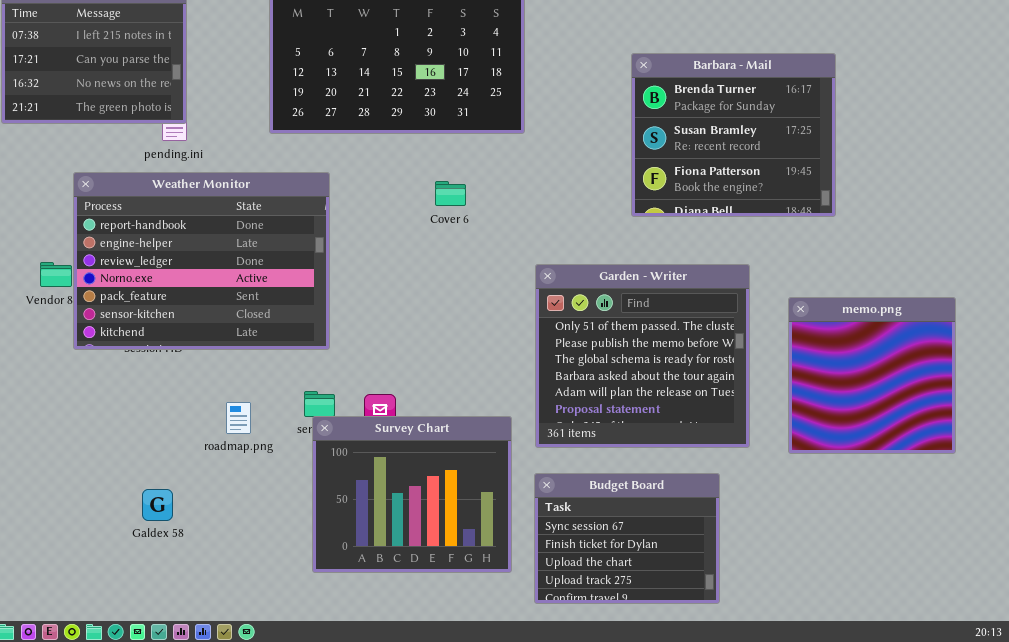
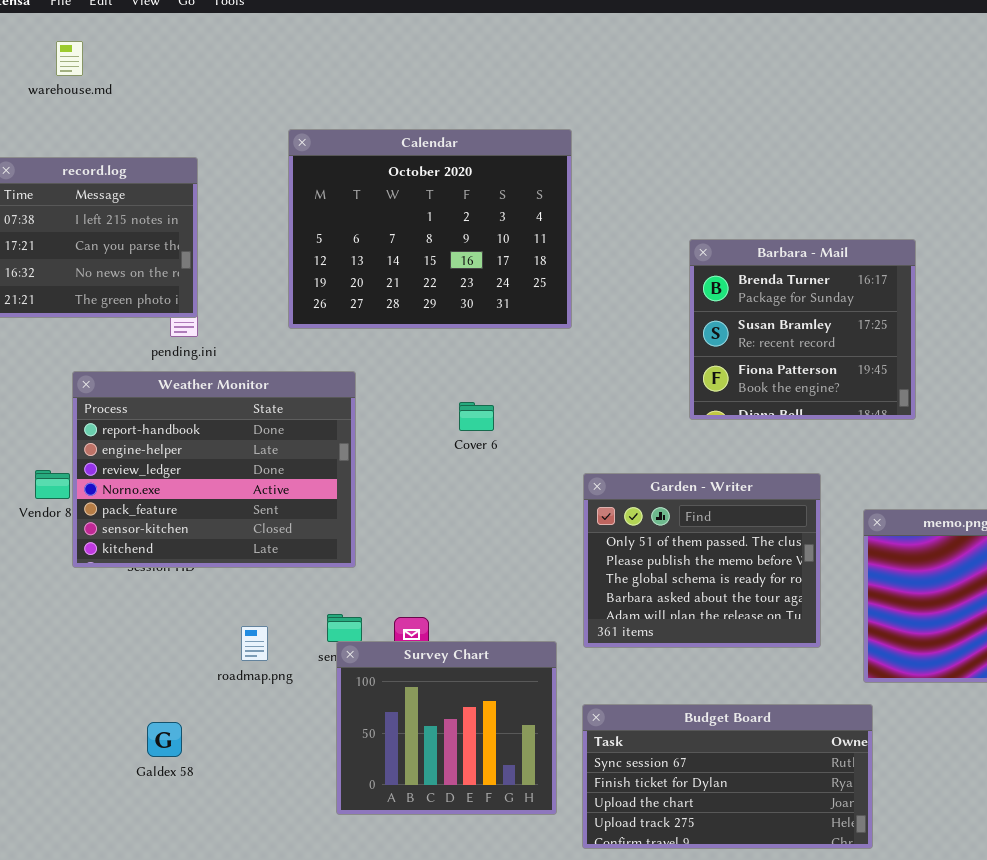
Cover 6: [435,181,466,206] -> [459,402,494,431], moved
Garden - Writer: [535,264,750,448] -> [583,473,821,648], resized
Budget Board: [534,473,720,604] -> [582,704,873,849], resized

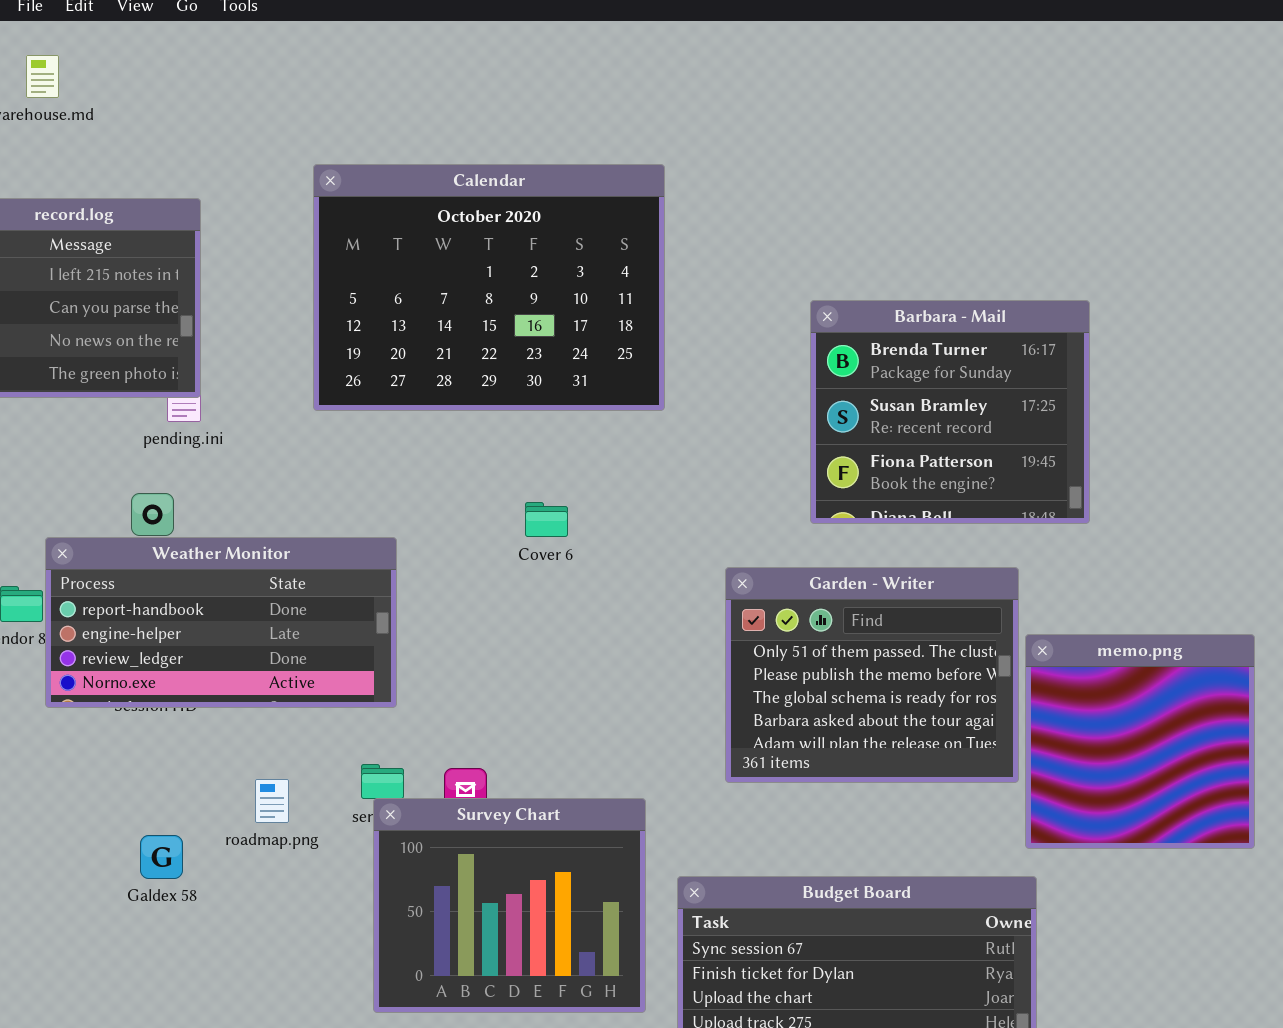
Weather Monitor: [72,371,356,568] -> [45,537,397,708], resized
Garden - Writer: [583,473,821,648] -> [725,567,1019,783], moved
Galdex 58: [147,722,182,757] -> [140,835,183,879], moved

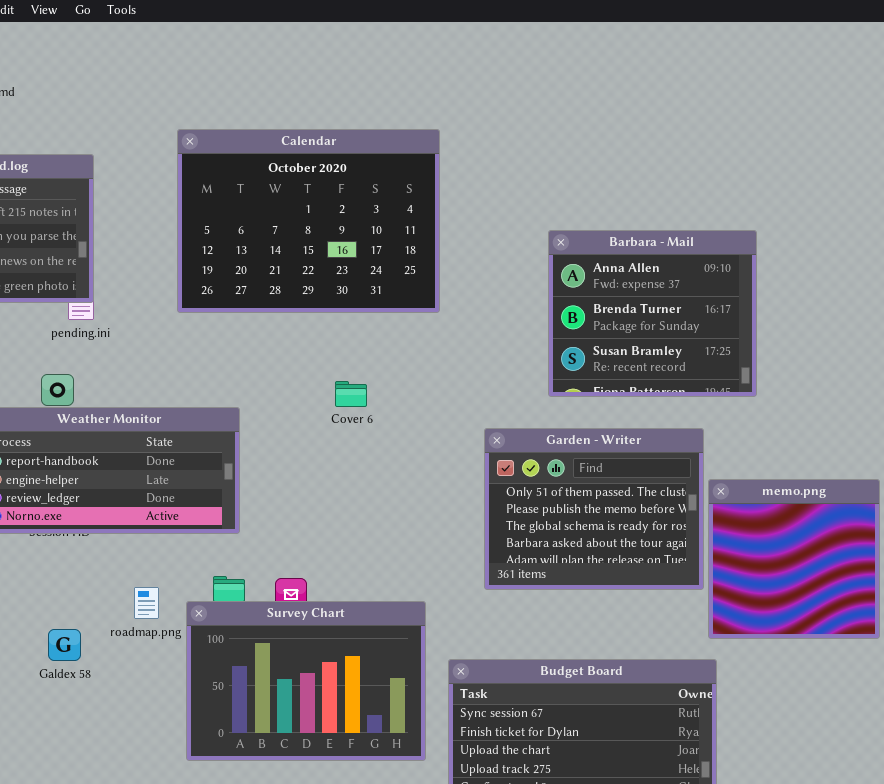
Barbara - Mail: [810,300,1090,524] -> [548,230,757,397], scrolled up 1 row
Survey Chart: [373,798,646,1013] -> [186,601,426,761], resized

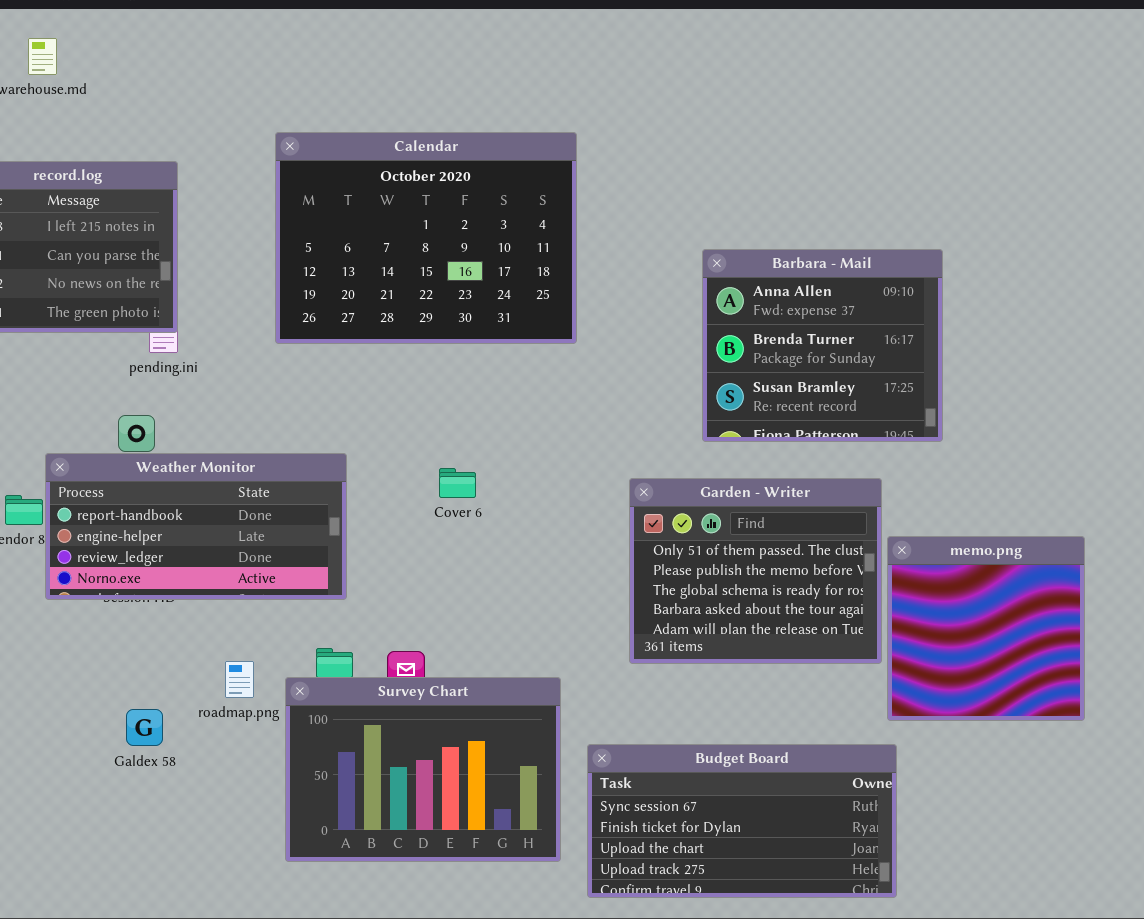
Cover 6: [335,381,367,407] -> [439,468,476,498], moved

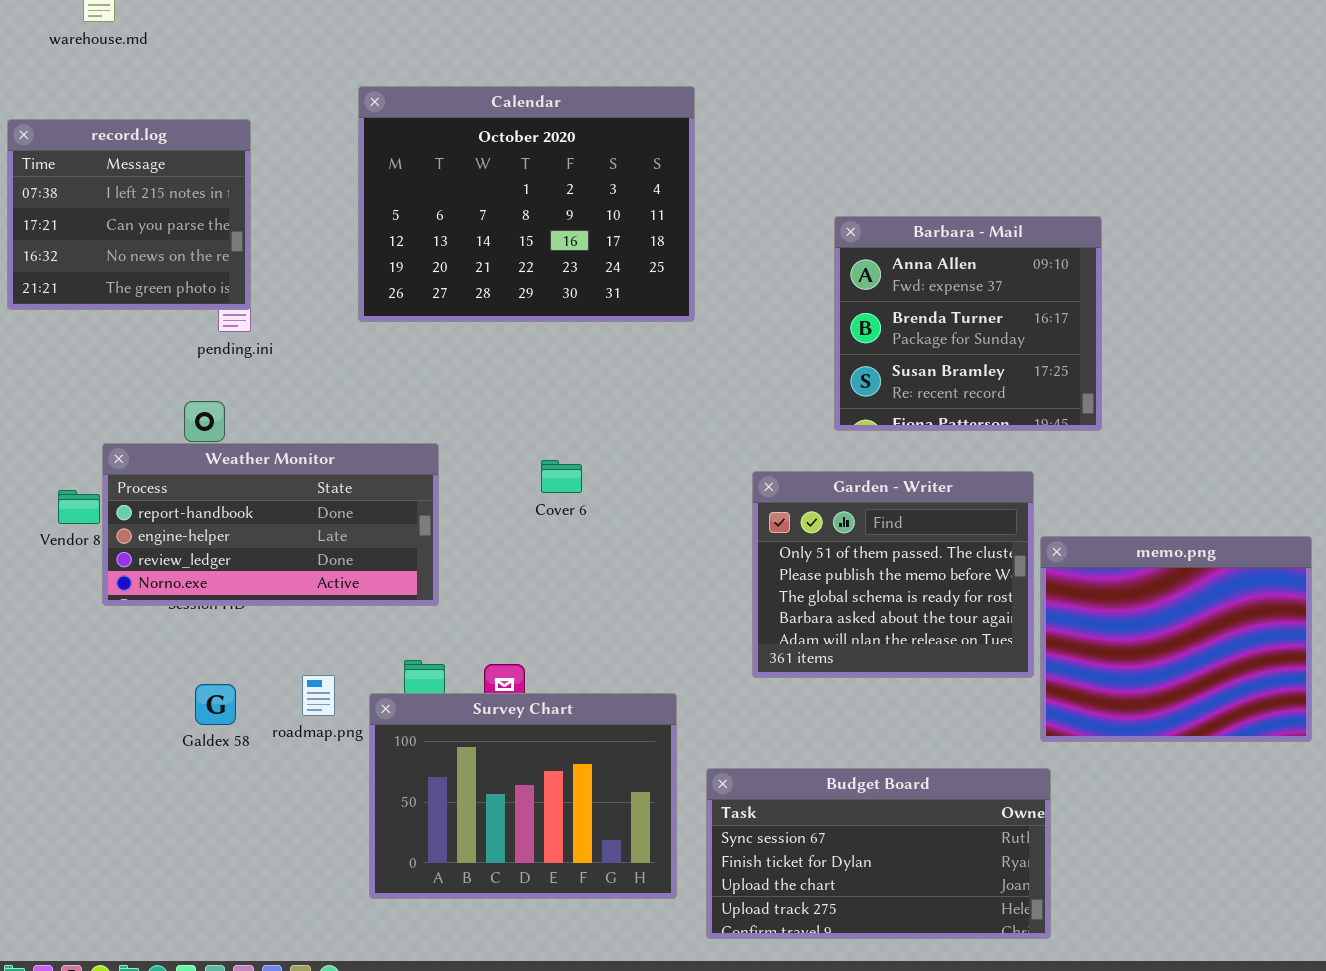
memo.png: [887,536,1085,721] -> [1040,536,1312,742], resized
Galdex 58: [126,709,163,746] -> [195,684,236,725], moved

